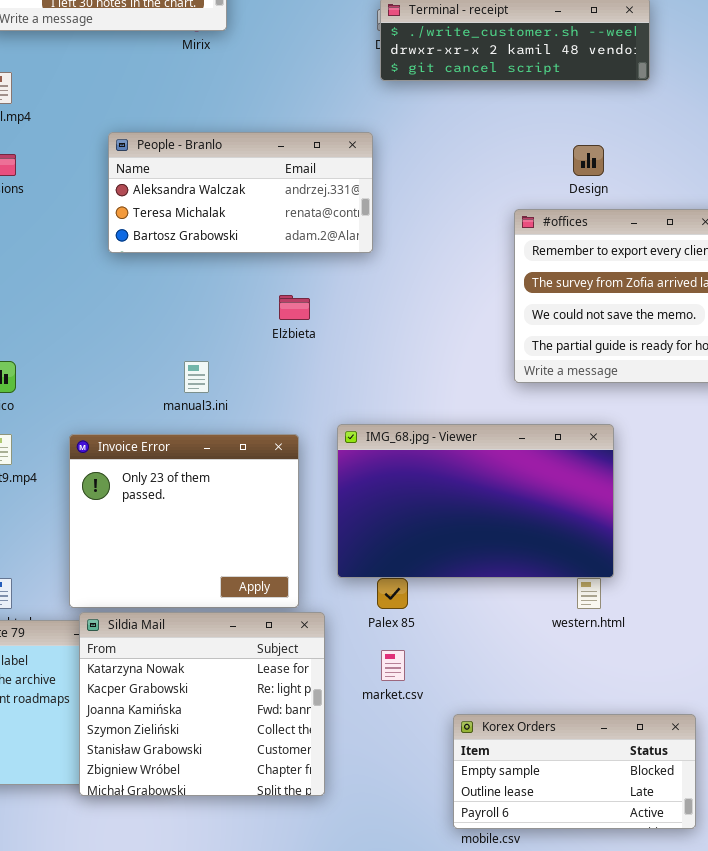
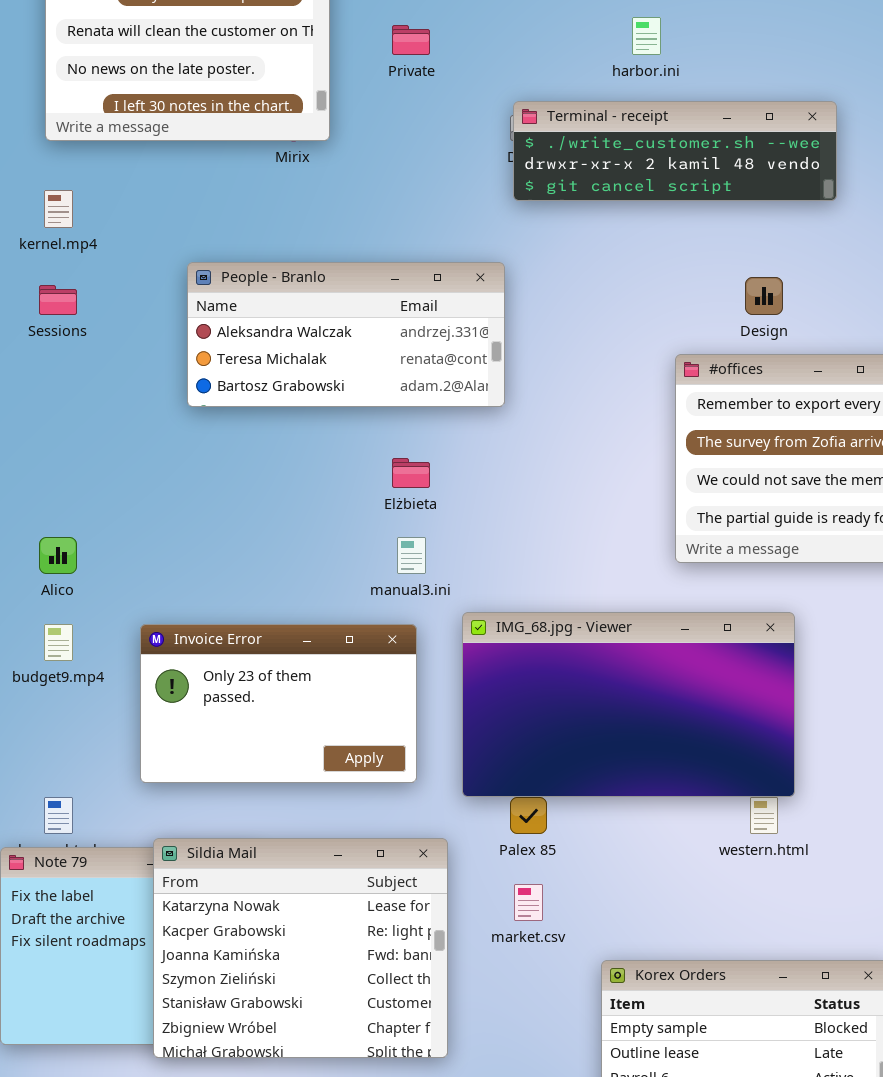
manual3.ini: [184,361,209,393] -> [397,537,426,574], moved
Invoice Error: [69,434,299,608] -> [140,624,417,783], resized

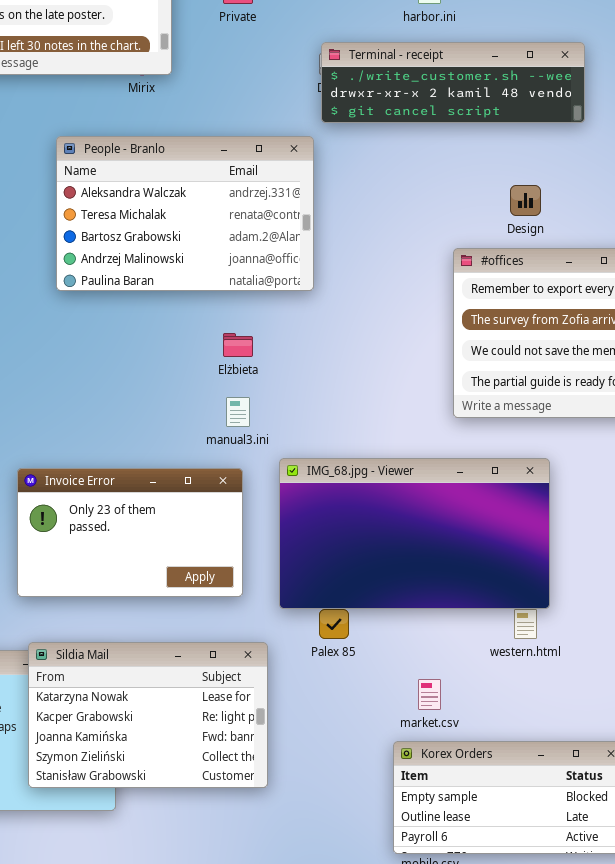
People - Branlo: [187,262,505,407] -> [56,136,314,291], resized
Sildia Mail: [153,838,448,1058] -> [28,642,268,788], resized
market.csv: [514,884,543,921] -> [418,679,441,710], moved

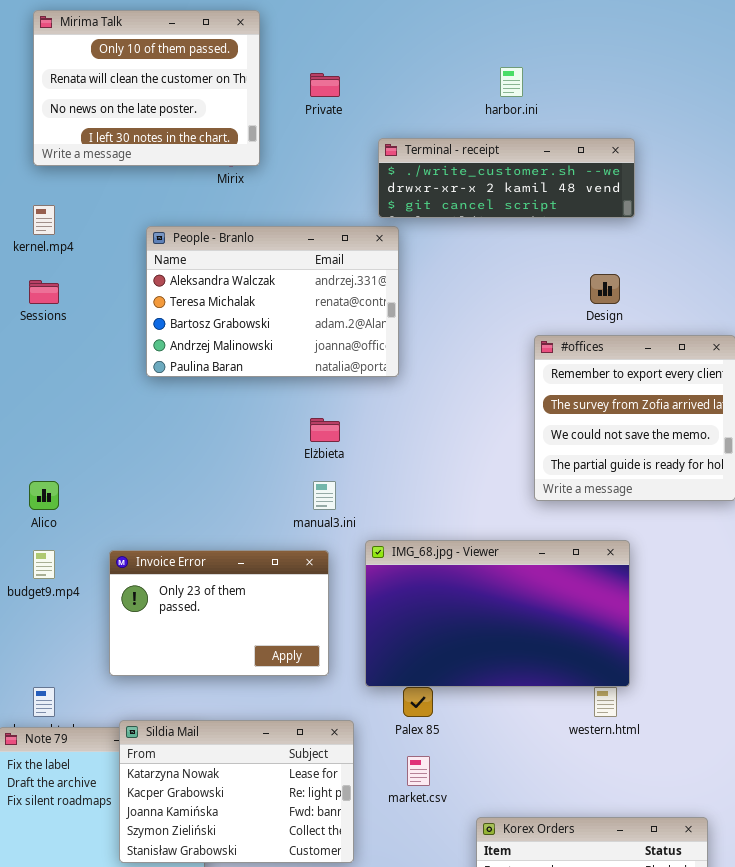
Terminal - receipt: [321,42,585,123] -> [378,138,635,218], moved
market.csv: [418,679,441,710] -> [407,756,430,786], moved

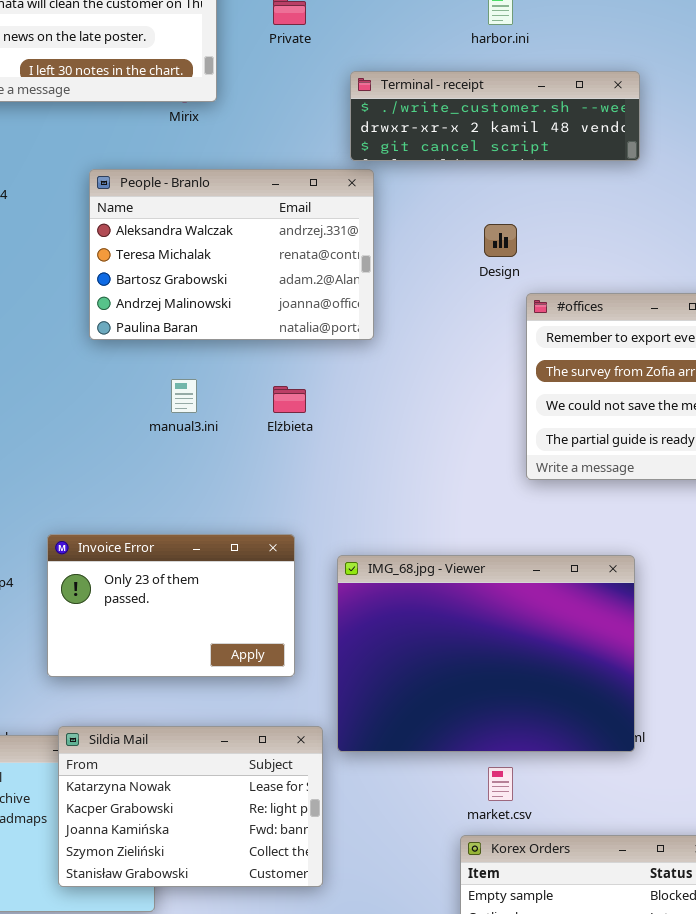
Design: [590,274,620,304] -> [484,224,517,257], moved
manual3.ini: [313,481,336,510] -> [171,379,197,413], moved
IMG_68.jpg - Viewer: [365,540,630,687] -> [337,555,635,752], moved, resized
market.csv: [407,756,430,786] -> [488,767,513,801], moved

